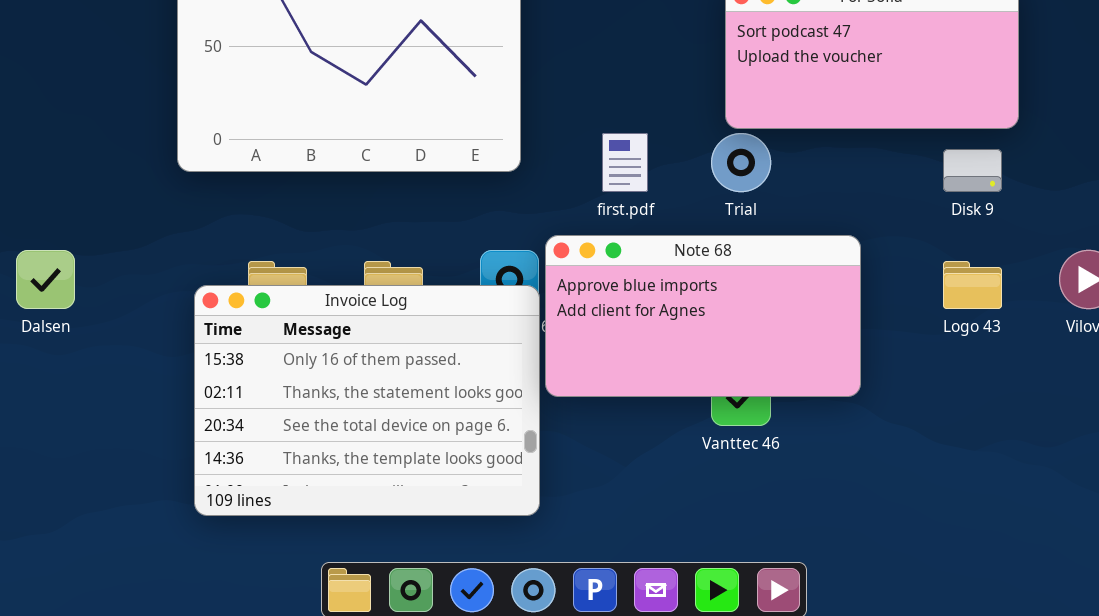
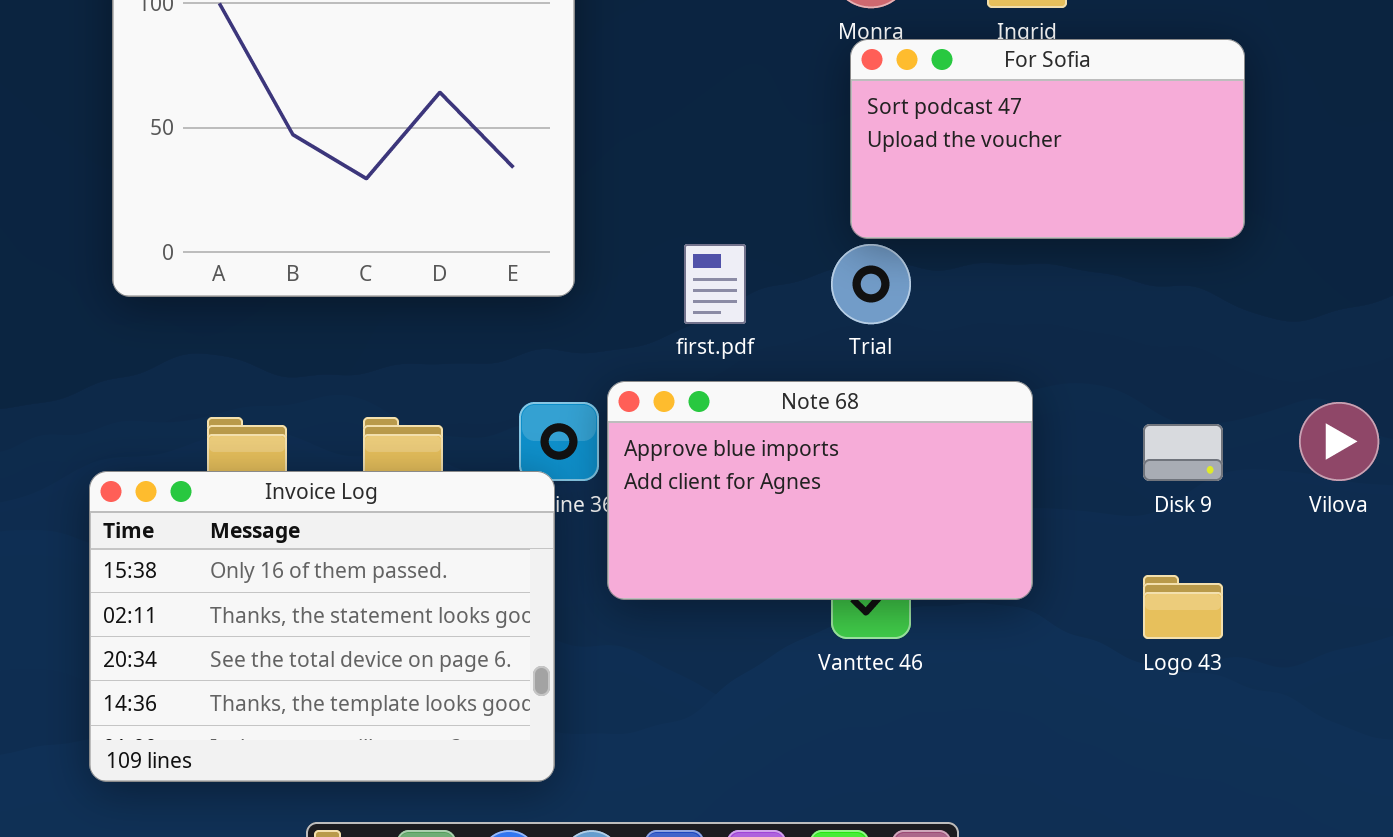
Disk 9: [943,149,1002,192] -> [1143,424,1223,481], moved
Logo 43: [943,261,1002,309] -> [1143,575,1223,639], moved
Invoice Log: [194,285,540,516] -> [89,471,555,782], moved

